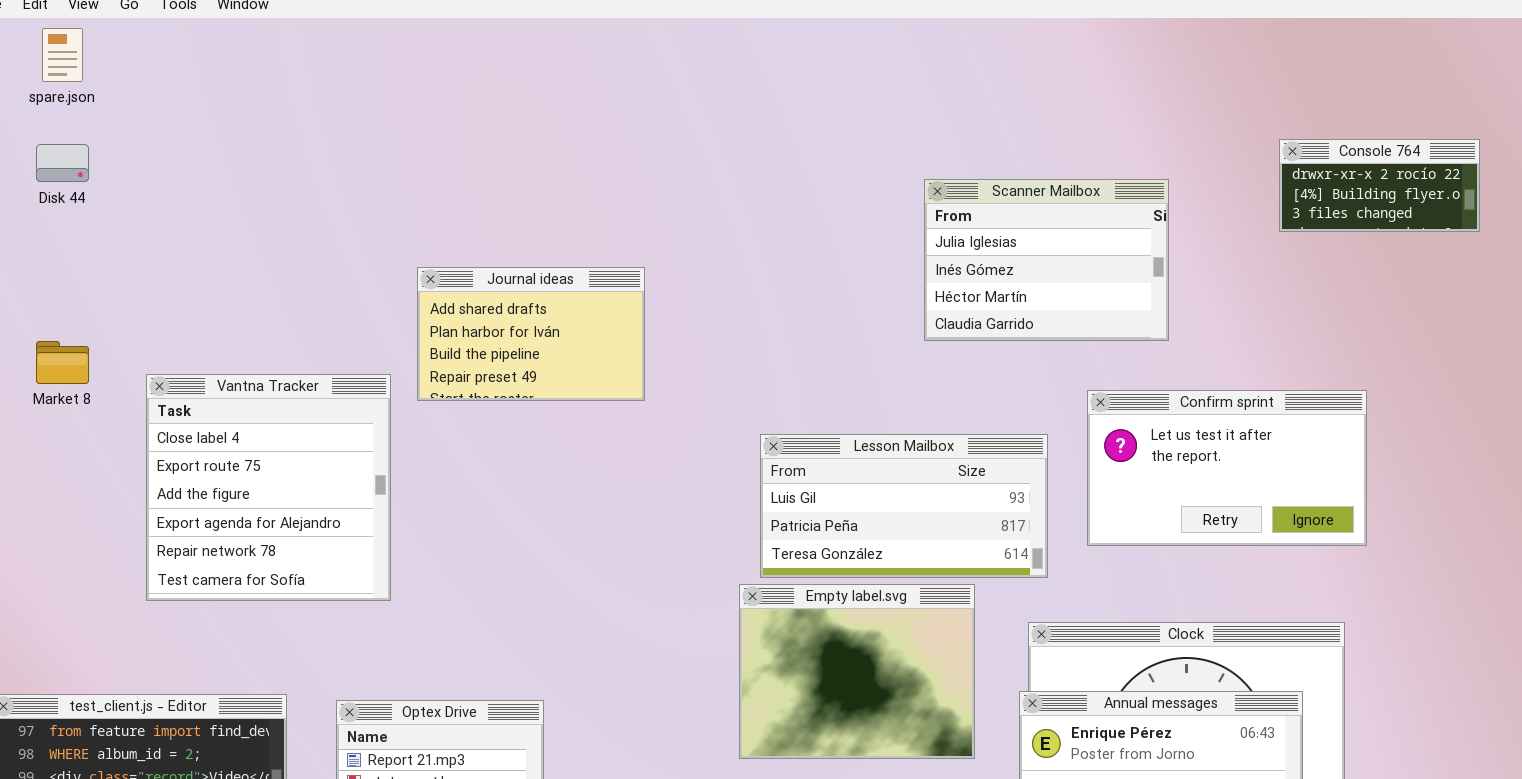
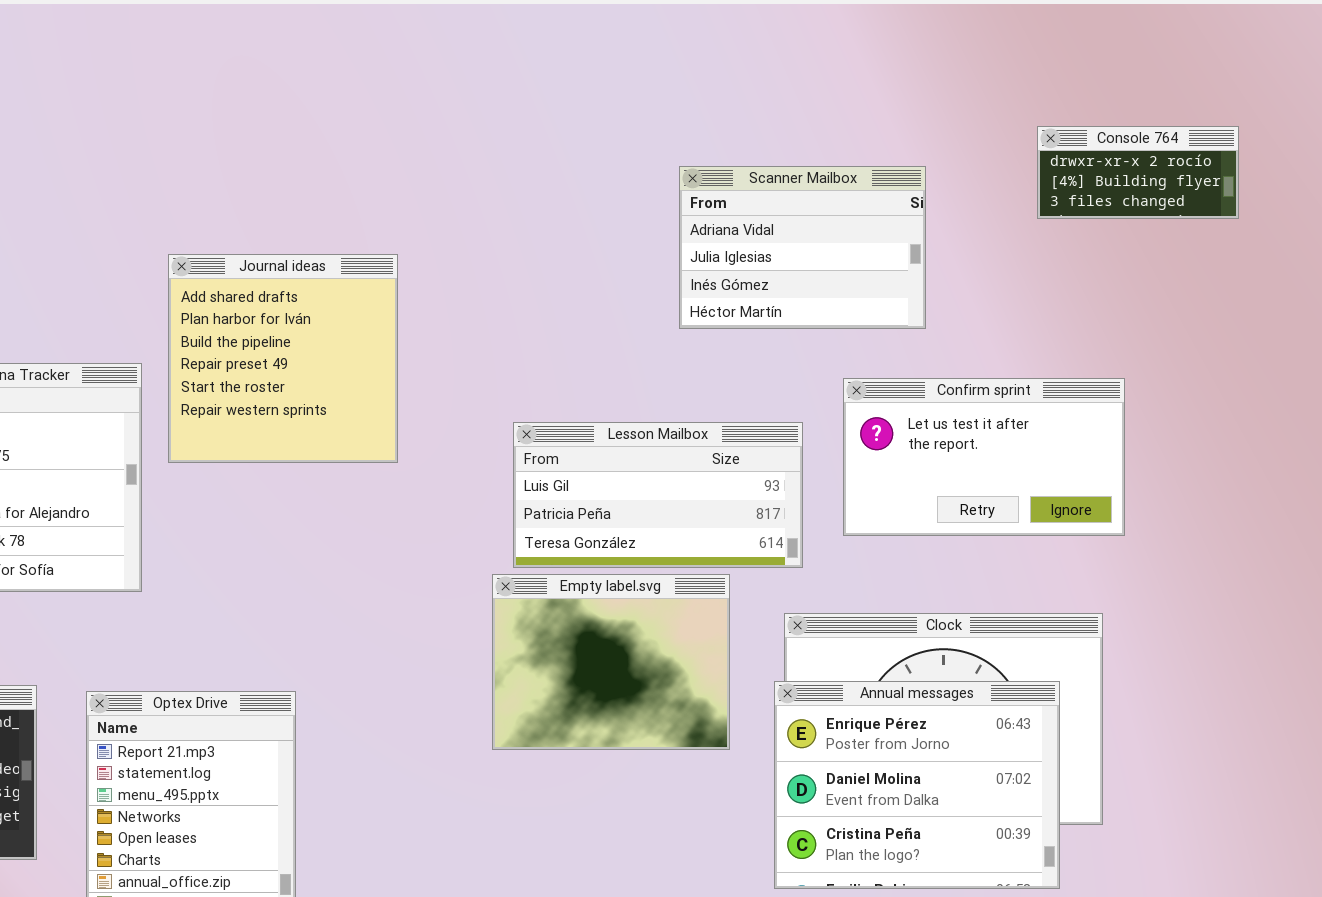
Scanner Mailbox: [924,179,1169,341] -> [679,166,926,329], scrolled up 1 row
Journal ideas: [417,267,645,401] -> [168,254,398,463], resized

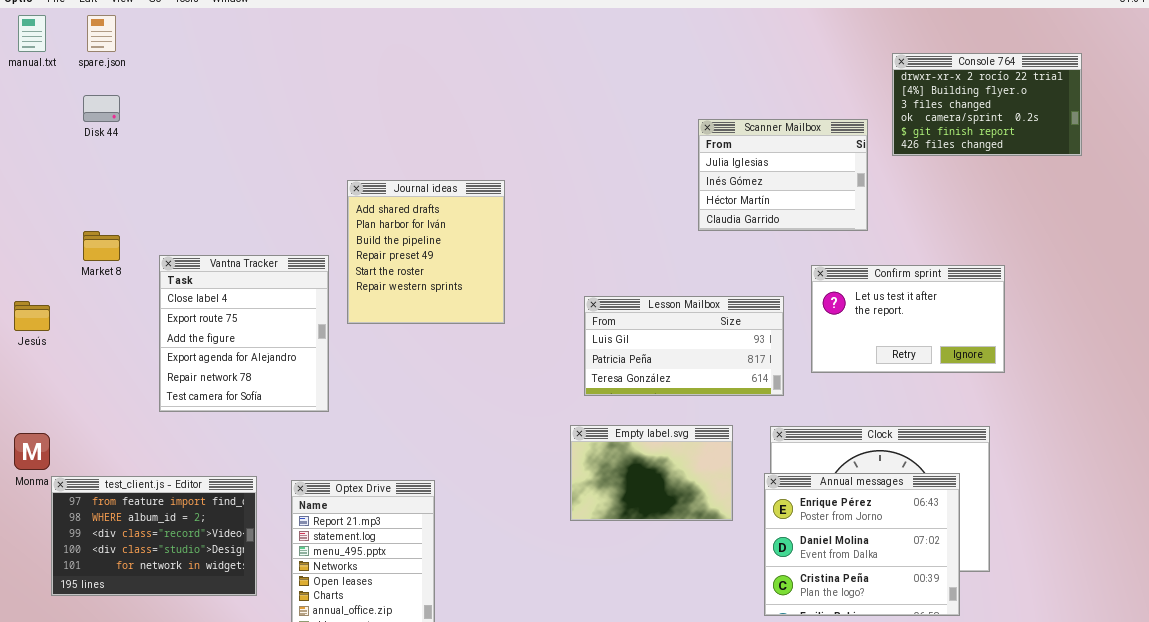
Console 764: [1037,126,1239,219] -> [892,53,1082,156], resized
Scanner Mailbox: [679,166,926,329] -> [698,119,868,231], scrolled down 1 row
Empty label.svg: [492,574,730,750] -> [570,425,733,521], resized

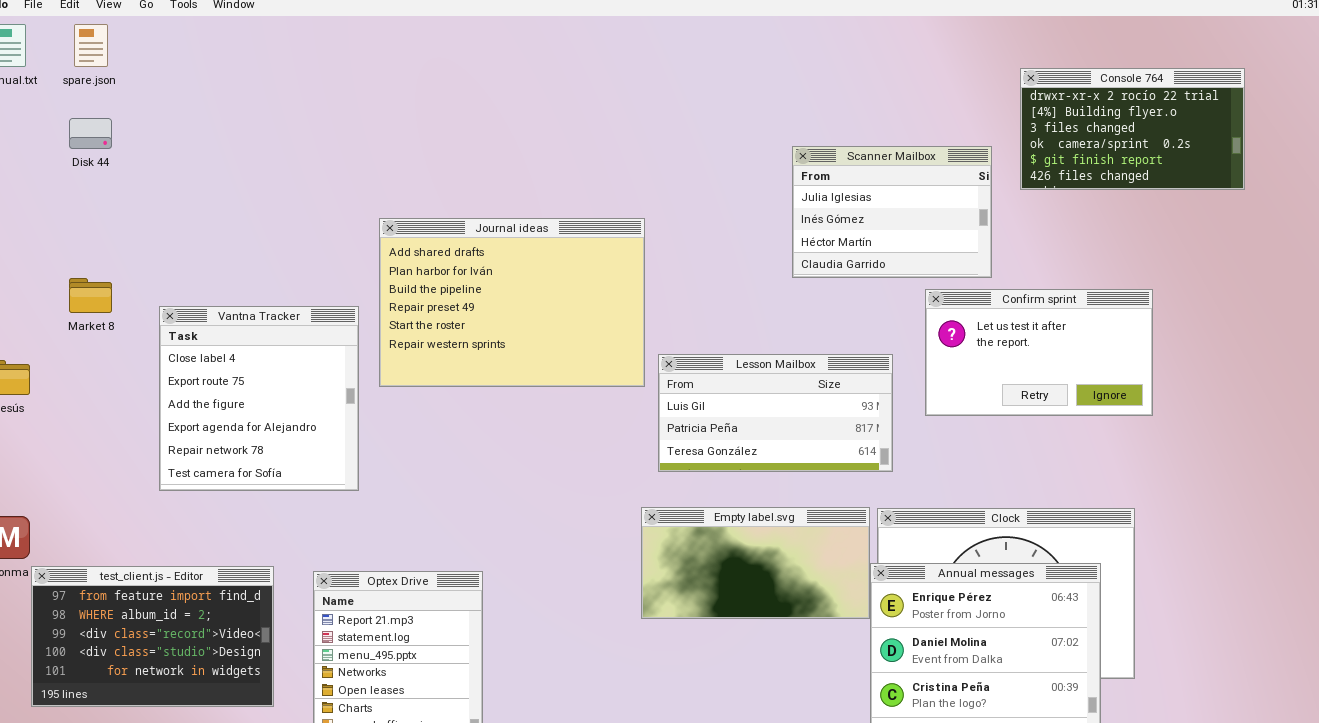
Journal ideas: [347,180,505,324] -> [379,218,645,387], resized
Confirm sprint: [811,265,1005,373] -> [925,289,1153,416], moved
Empty label.svg: [570,425,733,521] -> [641,507,870,619], resized

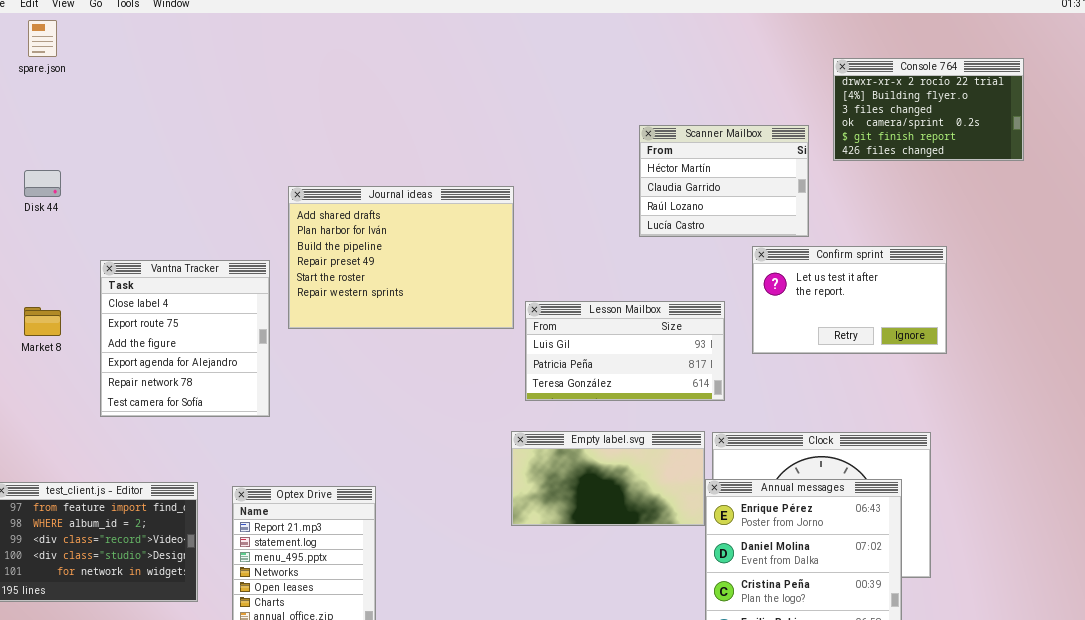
Disk 44: [69,118,112,149] -> [24,170,61,197], moved
Scanner Mailbox: [792,146,992,278] -> [639,125,809,237], scrolled down 2 rows
Market 8: [69,278,112,313] -> [24,307,61,336], moved

